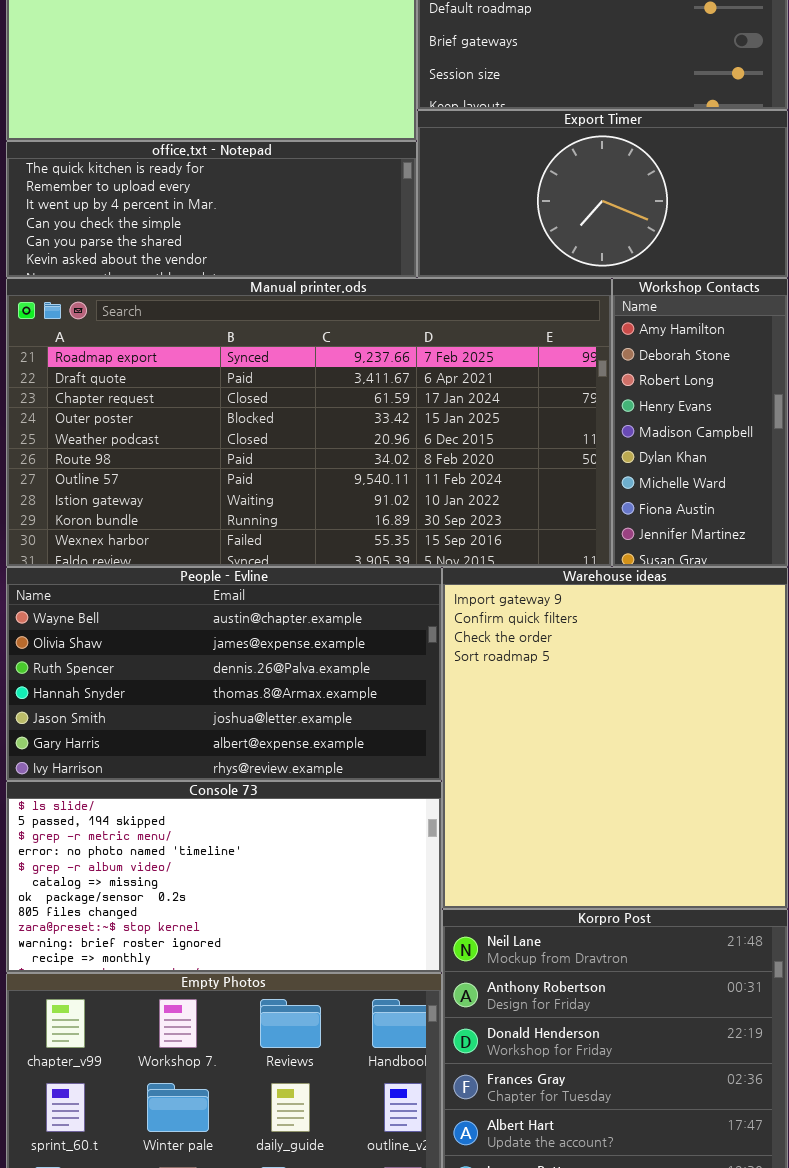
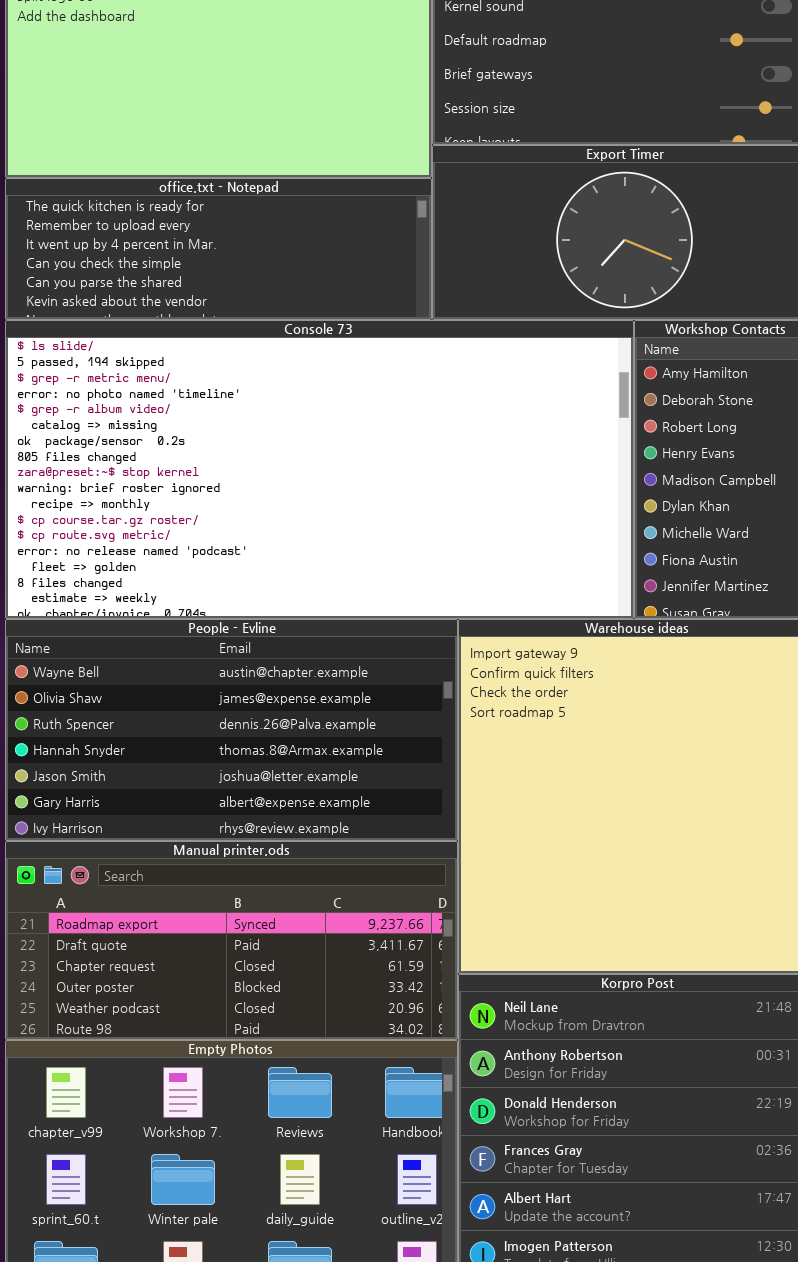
Manual printer.ods: [6,278,612,567] -> [5,841,458,1040], moved, resized
Console 73: [6,781,442,973] -> [5,320,634,619], moved, resized

